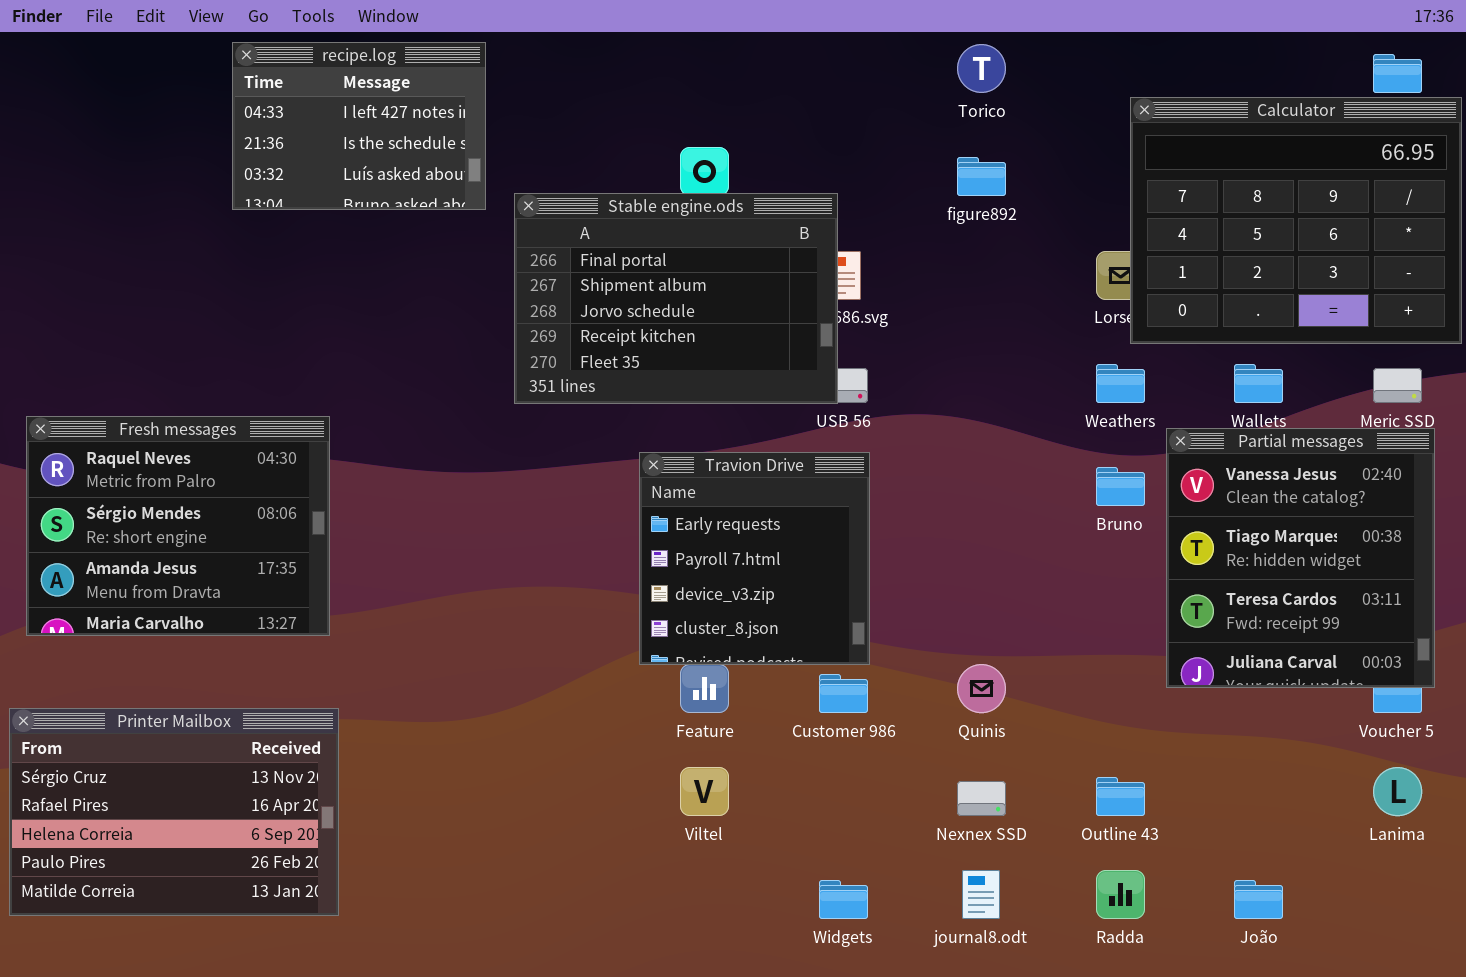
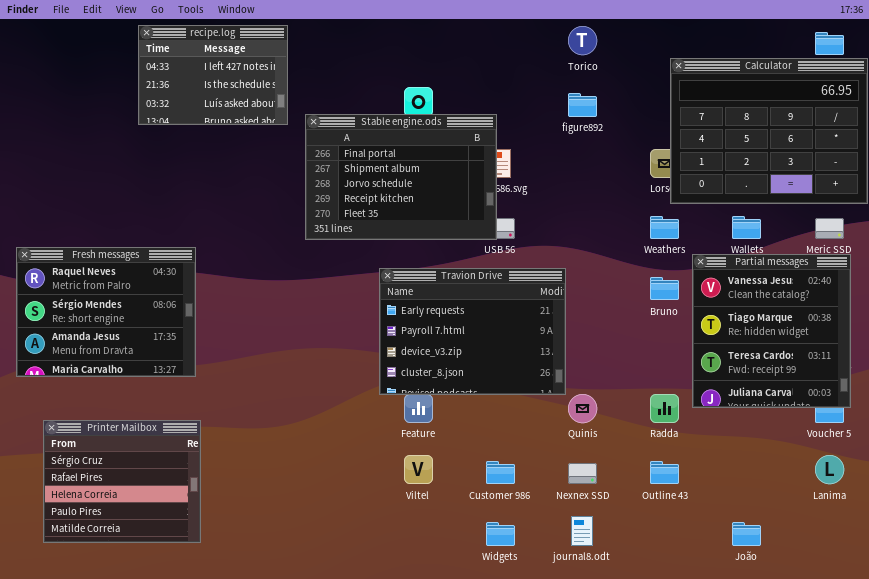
Travion Drive: [639,452,870,665] -> [379,268,566,395], resized
Customer 986: [819,674,868,713] -> [486,461,515,484], moved
Printer Mailbox: [9,708,339,916] -> [43,420,201,543], resized
Radda: [1096,870,1145,919] -> [650,394,679,423], moved

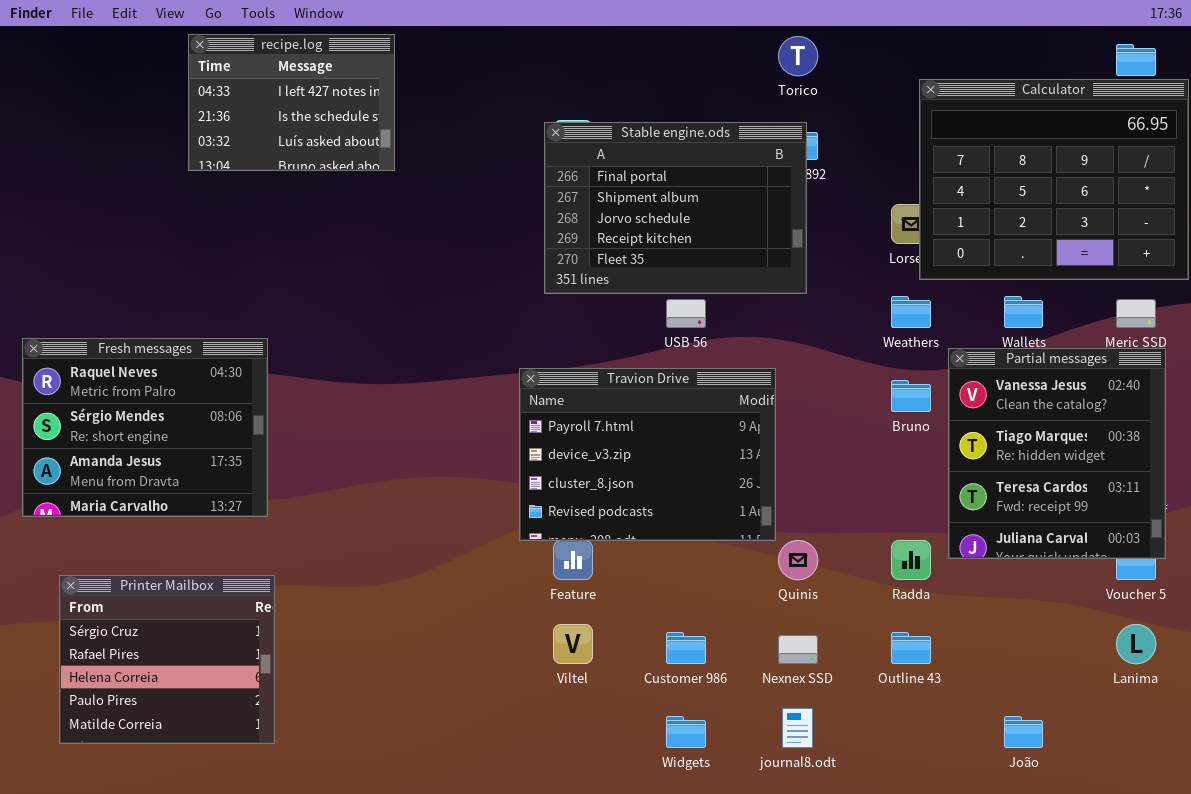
Stable engine.ods: [305,114,497,240] -> [544,122,807,294], moved
Travion Drive: [379,268,566,395] -> [519,368,776,541], scrolled down 1 row

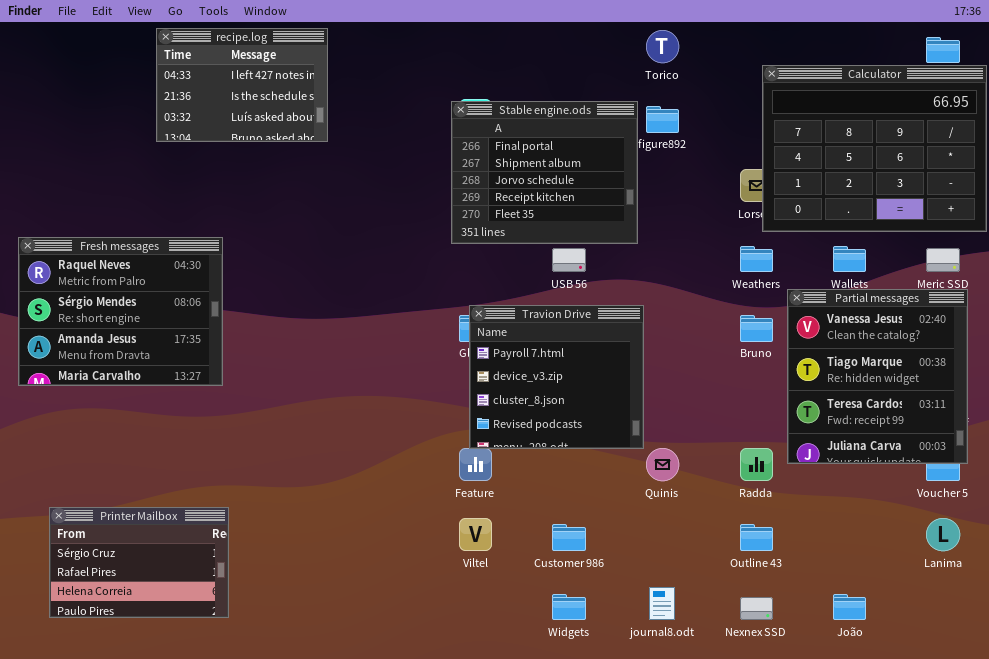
Stable engine.ods: [544,122,807,294] -> [451,101,638,244], resized
Fresh messages: [22,338,268,517] -> [18,237,223,386], moved
Travion Drive: [519,368,776,541] -> [469,305,644,449], resized
Printer Mailbox: [59,575,275,744] -> [49,507,229,618], resized
Nexnex SSD: [778,635,818,664] -> [740,597,773,620], moved

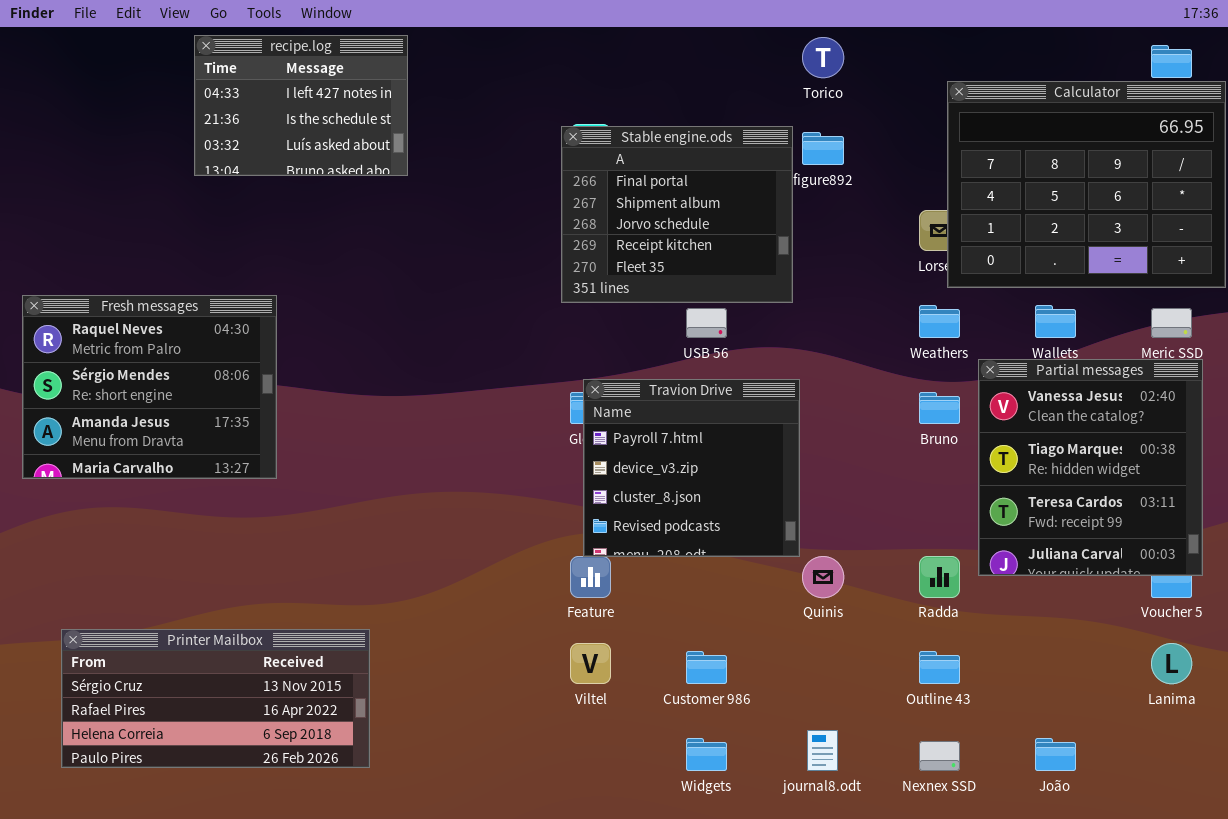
Printer Mailbox: [49,507,229,618] -> [61,629,370,768], resized

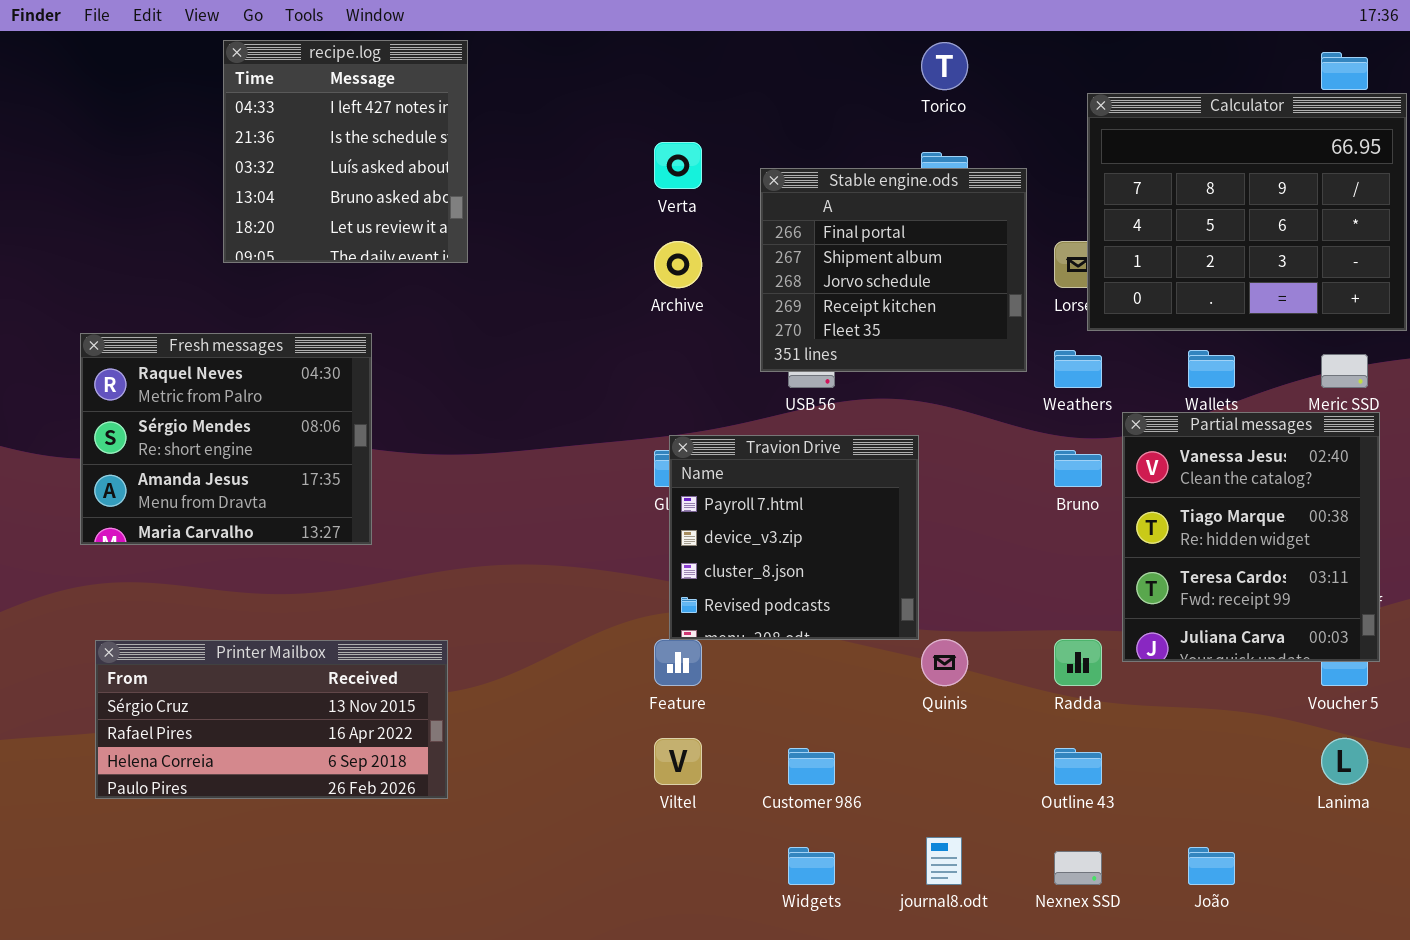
recipe.log: [194,35,408,176] -> [223,40,468,263], resized
Stable engine.ods: [561,126,793,303] -> [760,168,1027,372], moved
Fresh messages: [22,295,277,479] -> [80,333,372,545], moved
Printer Mailbox: [61,629,370,768] -> [95,640,448,799], moved

